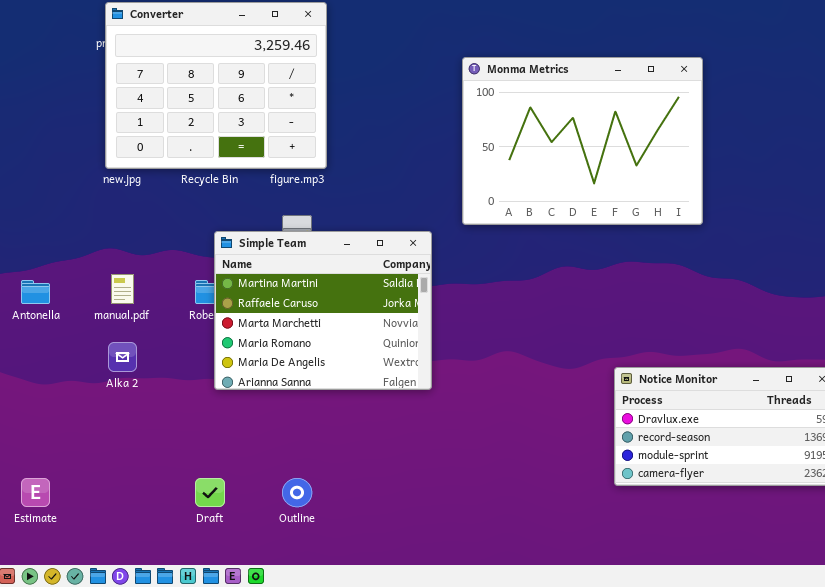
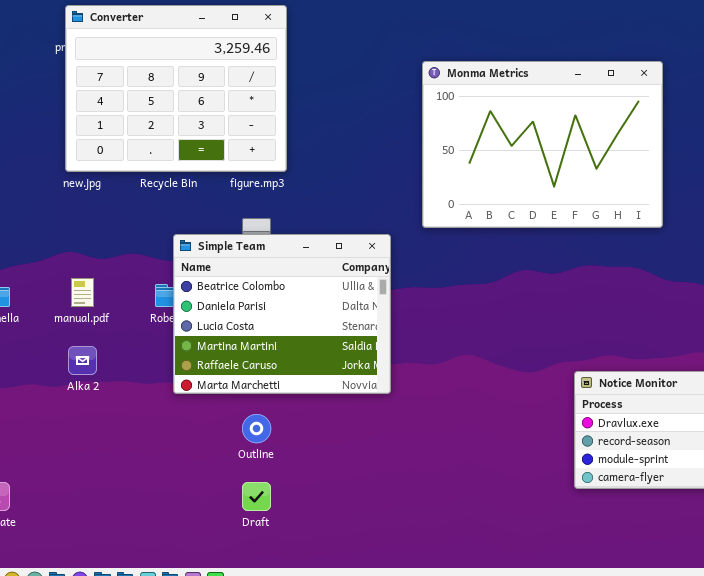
Simple Team: [214,231,432,390] -> [173,234,391,394], scrolled up 3 rows
Draft: [195,478,225,507] -> [242,482,271,511], moved
Outline: [282,478,312,507] -> [242,414,271,443], moved

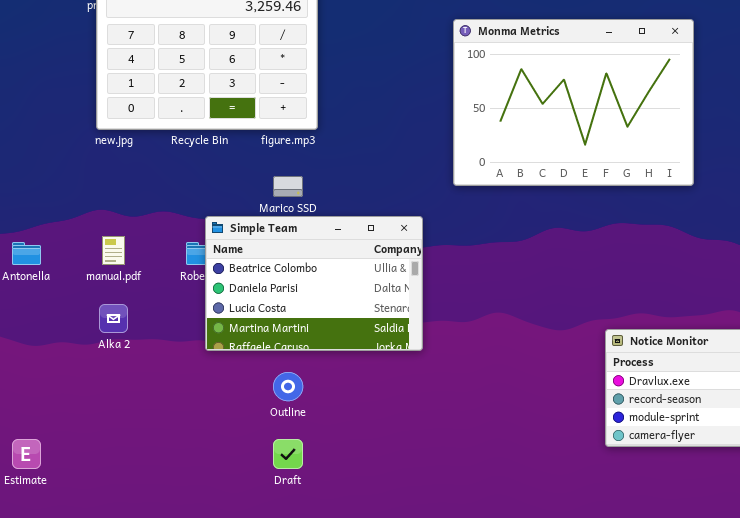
Simple Team: [173,234,391,394] -> [205,216,423,351], resized

